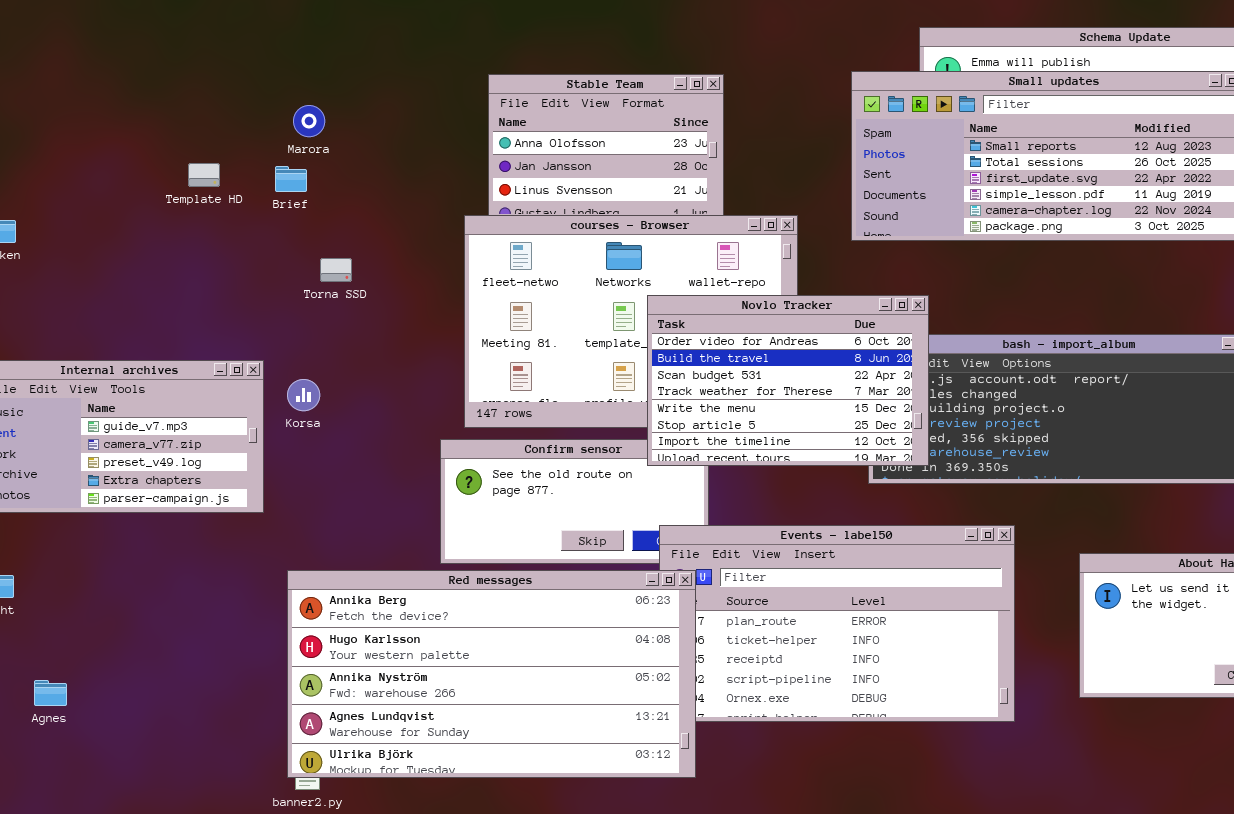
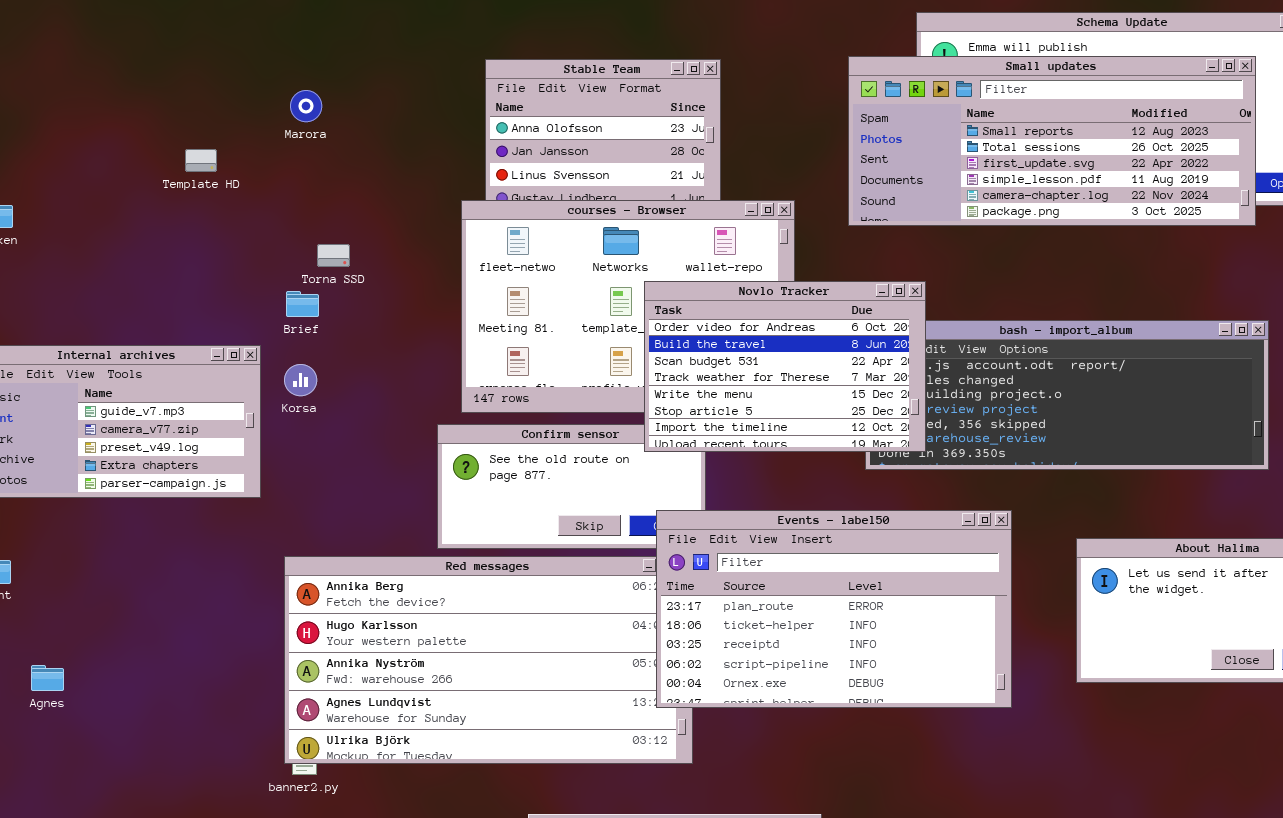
Brief: [275,166,307,192] -> [286,291,319,317], moved
Events - label50: [659,525,1015,722] -> [656,510,1012,708], raised

